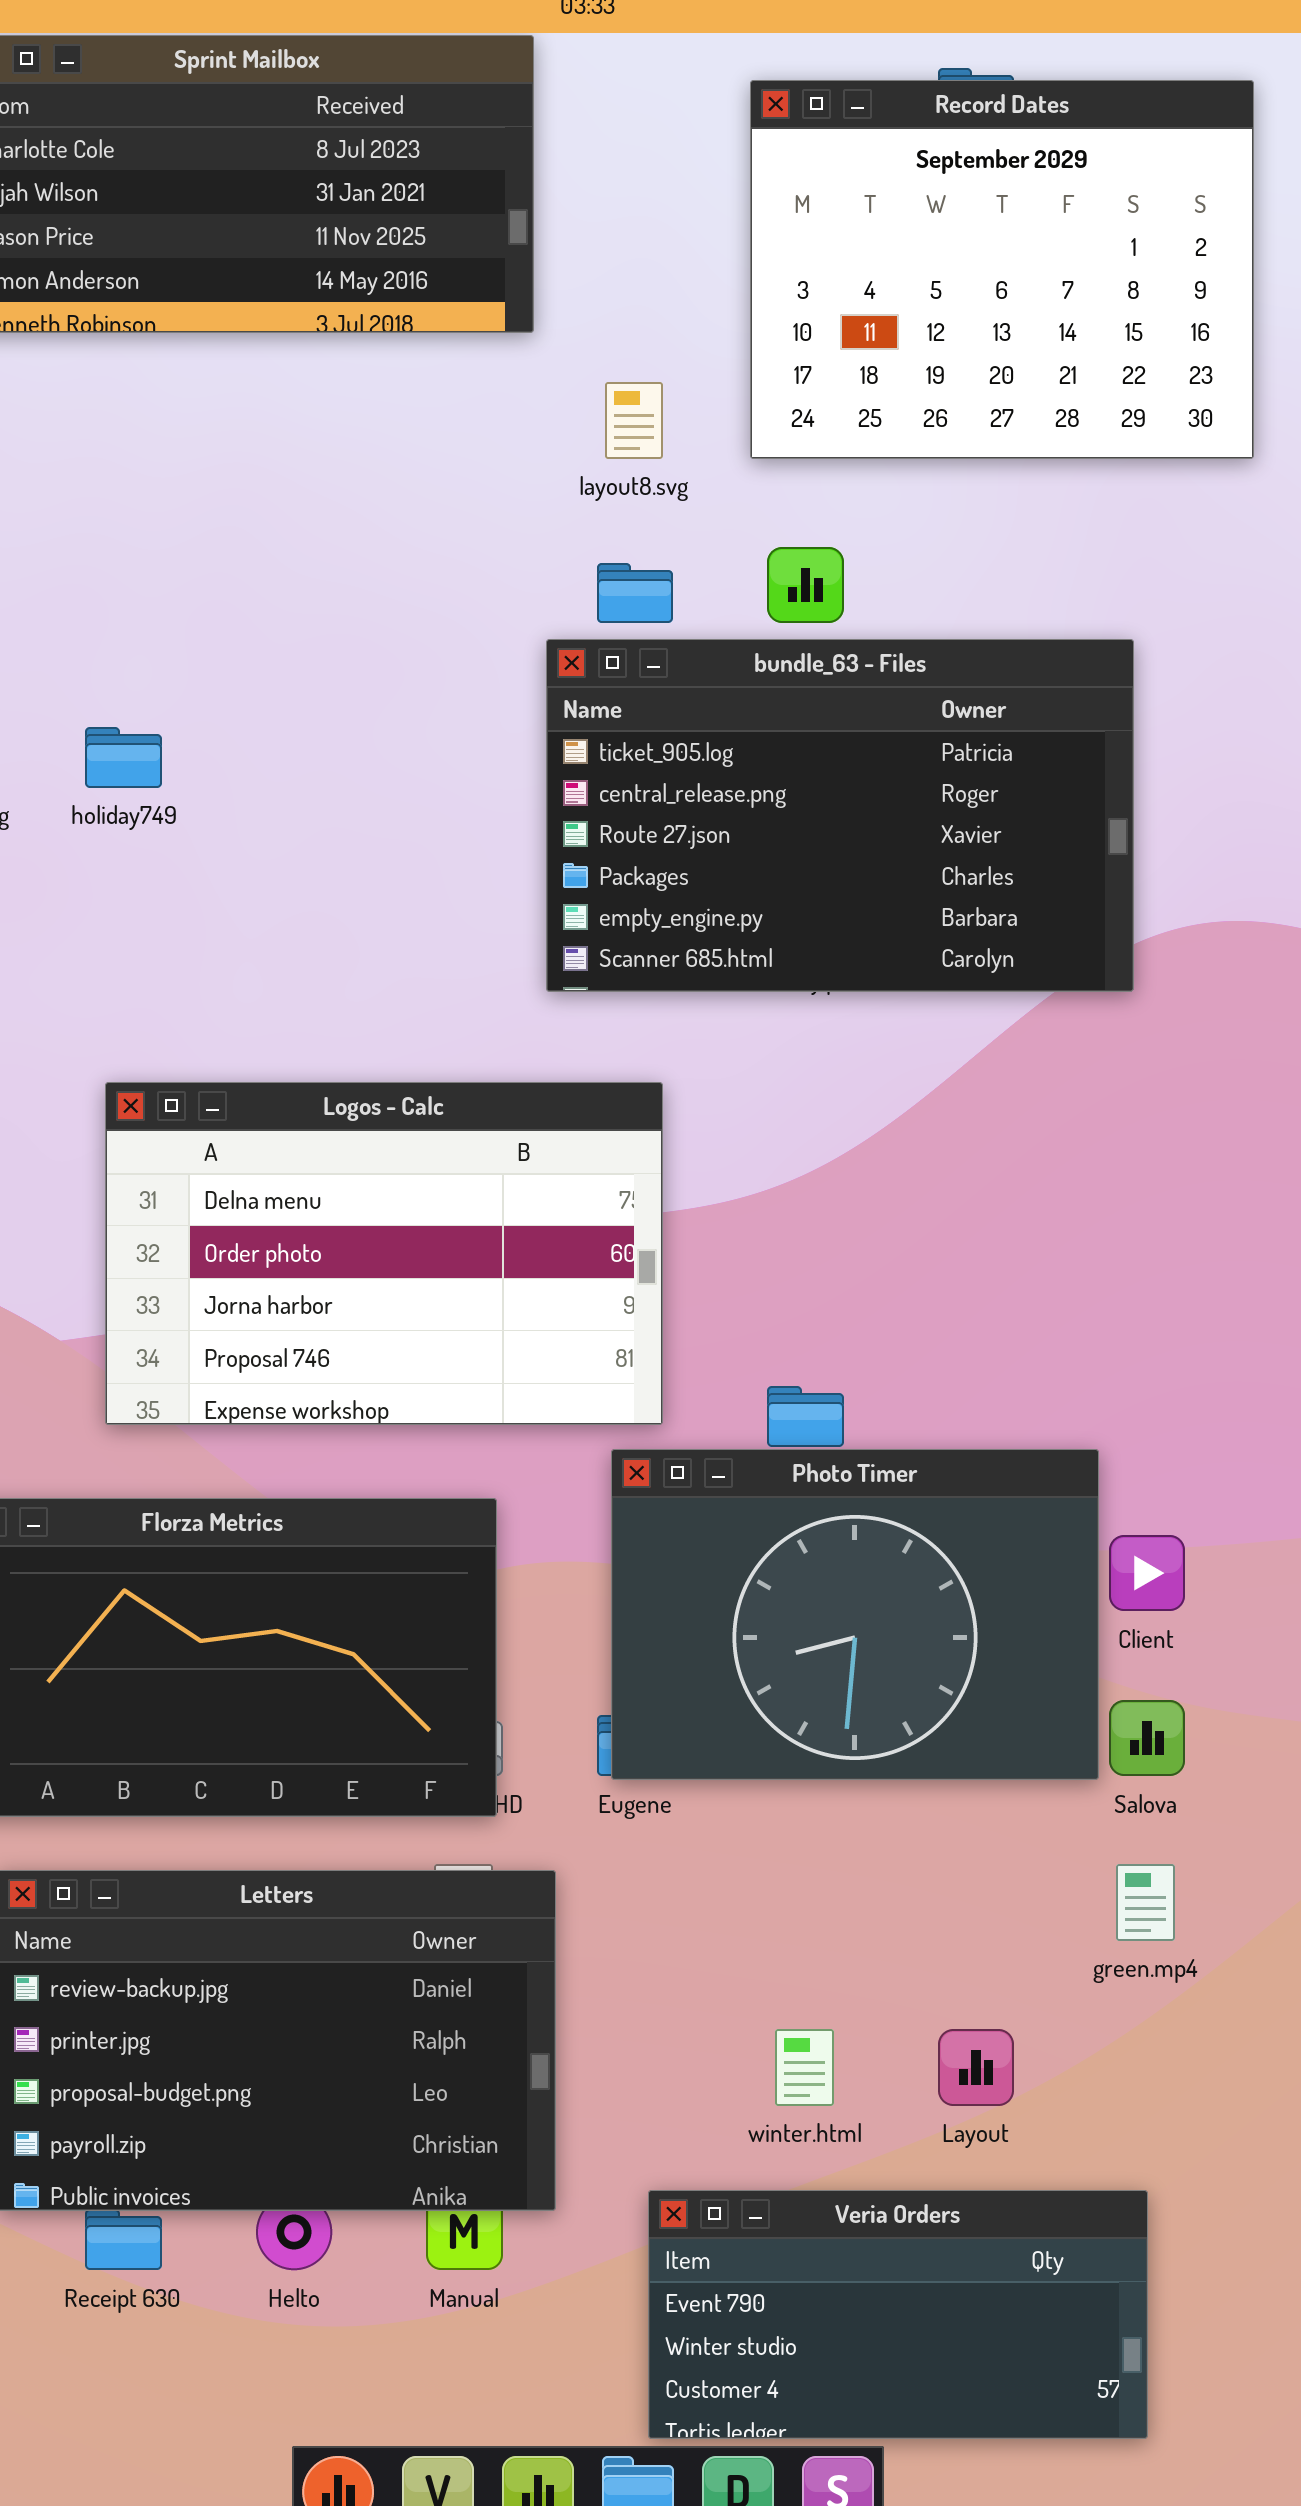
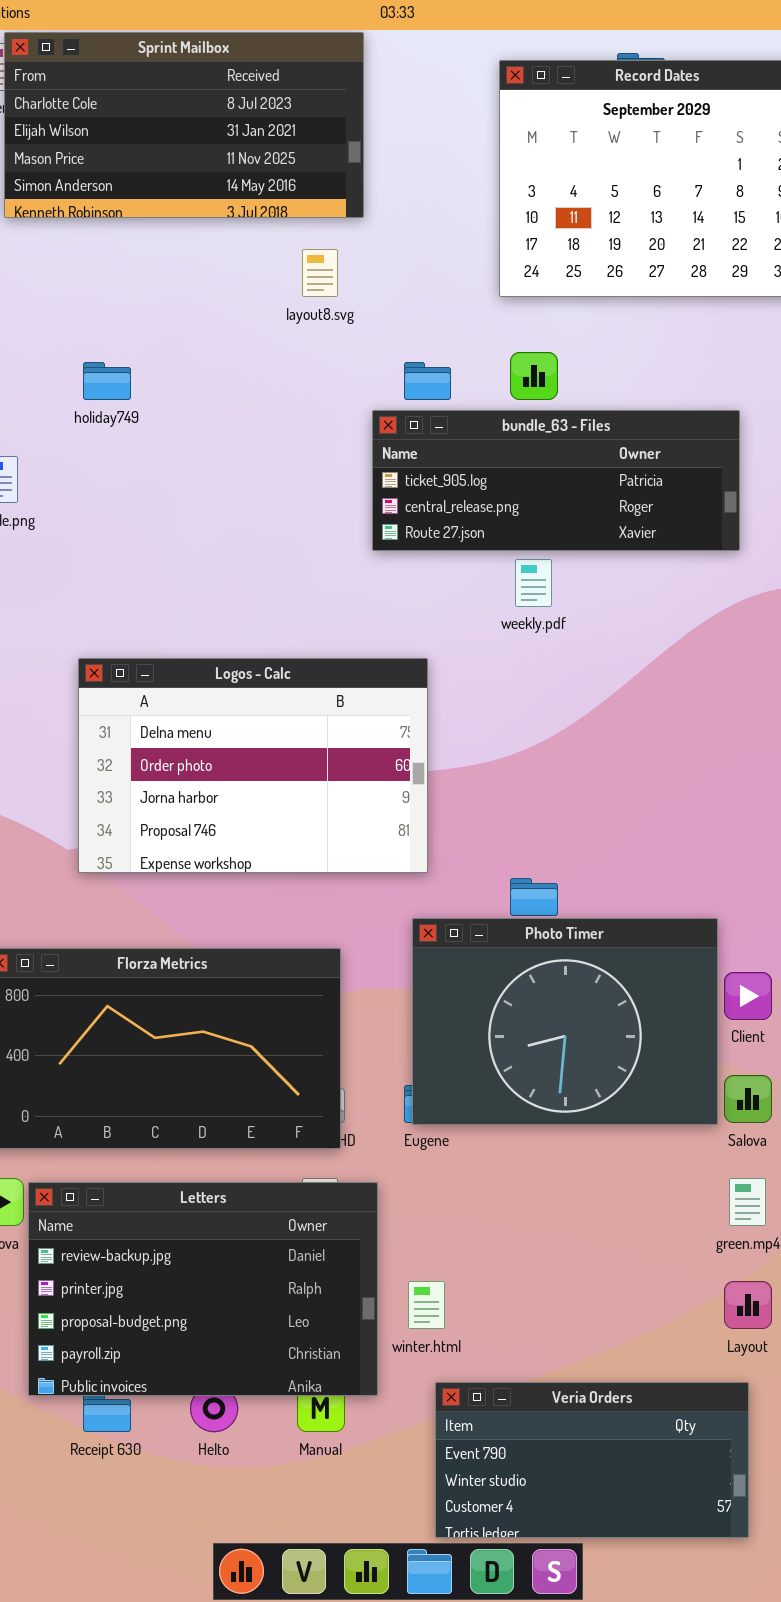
layout8.svg: [605,382,663,459] -> [302,249,338,297], moved
bundle_63 - Files: [546,639,1134,992] -> [372,410,740,551], resized
holiday749: [85,727,162,788] -> [83,362,131,400], moved
Logos - Calc: [105,1082,663,1425] -> [78,658,428,873], moved
winter.html: [775,2029,834,2106] -> [408,1281,445,1329], moved
Layout: [938,2029,1014,2106] -> [724,1281,772,1329], moved

